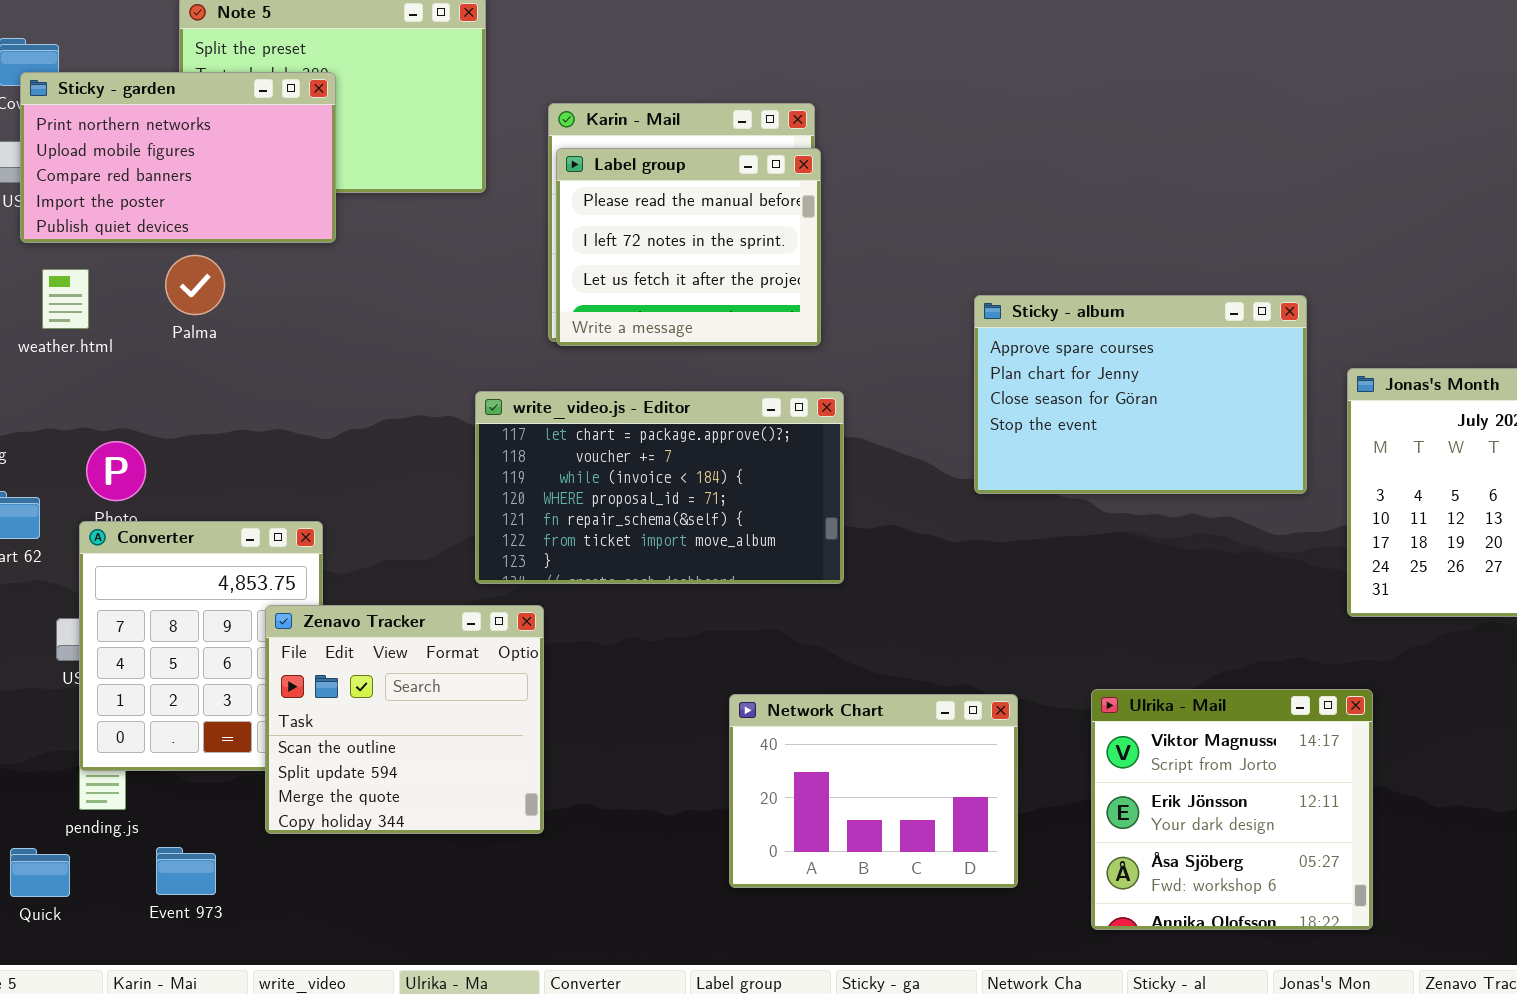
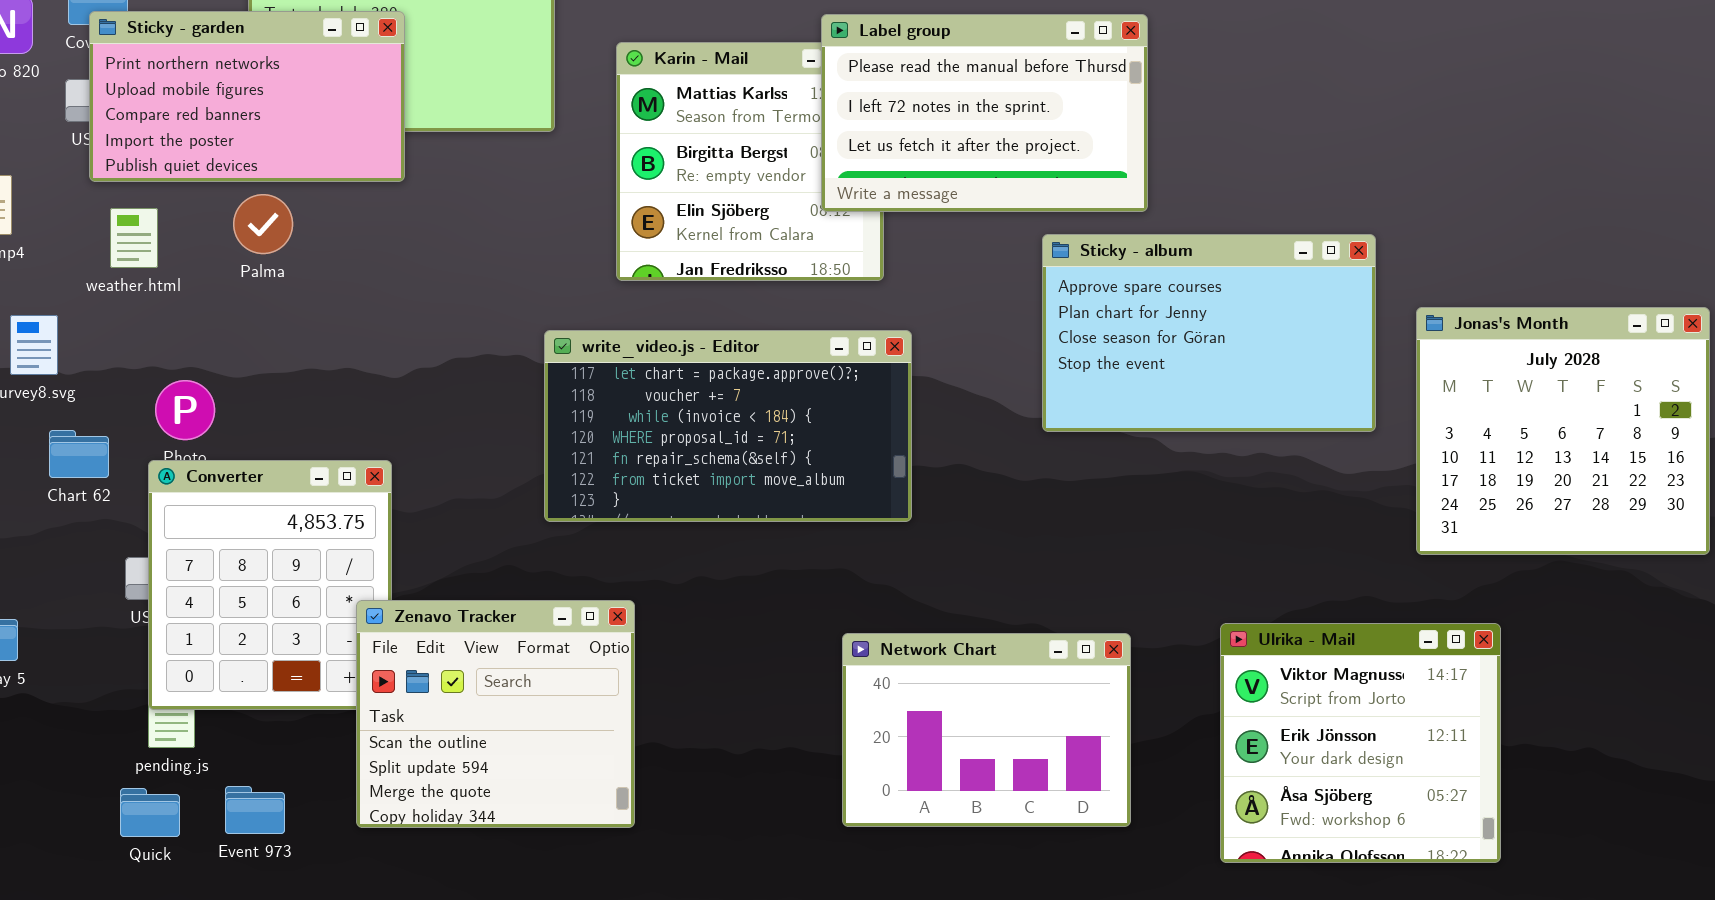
Label group: [556,148,821,346] -> [821,14,1148,212], moved, resized
Zenavo Tracker: [265,605,544,834] -> [356,600,635,828], moved
Ulrika - Mail: [1091,689,1373,930] -> [1220,623,1501,863], moved
Network Chart: [729,694,1018,888] -> [842,633,1131,827], moved
Quick: [10,848,70,897] -> [120,788,180,837], moved

